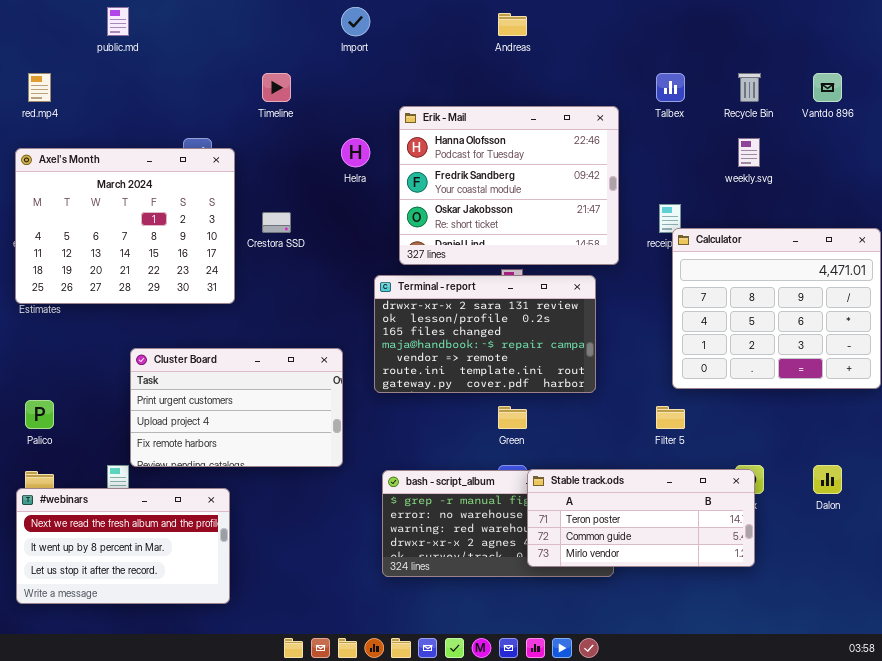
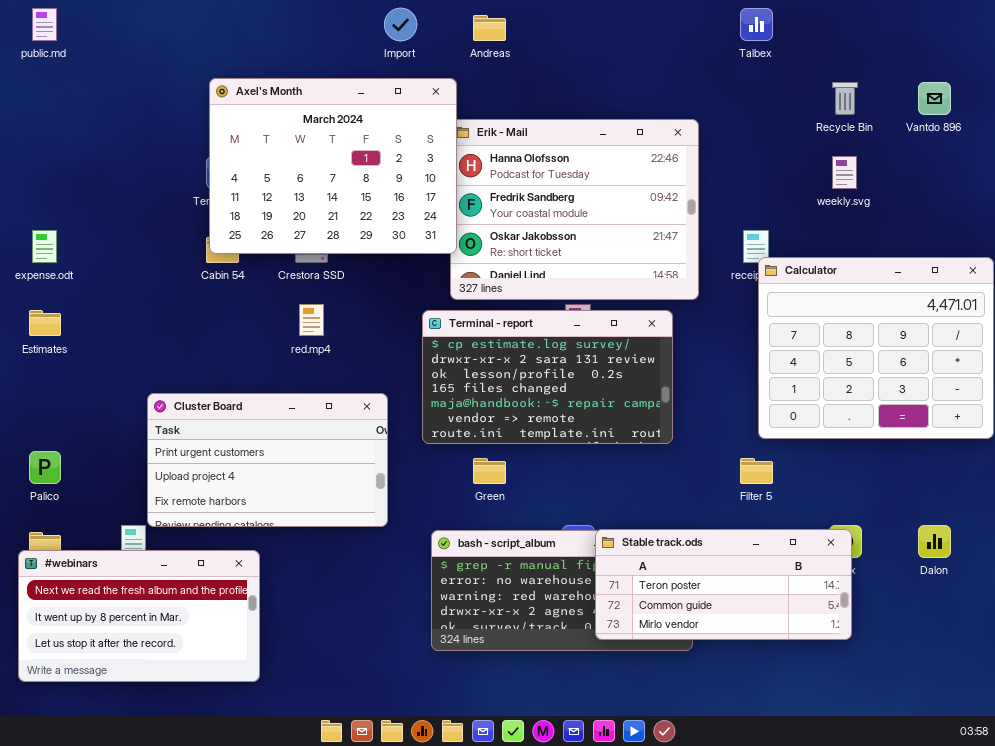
public.md: [107,7,129,36] -> [32,8,57,41], moved
Andreas: [498,13,527,36] -> [473,15,506,41], moved
red.mp4: [28,73,51,102] -> [299,304,324,336], moved
Talbex: [656,73,685,102] -> [740,8,773,41], moved
Axel's Month: [15,148,235,304] -> [209,78,457,254], moved
Terminal - report: [374,275,596,393] -> [422,310,673,444], scrolled up 1 row
Green: [498,406,527,429] -> [473,458,506,484], moved

